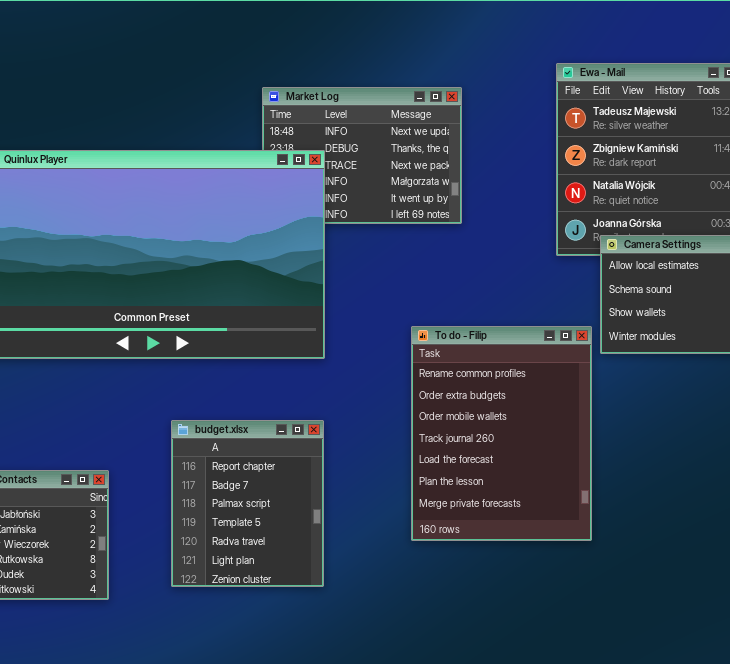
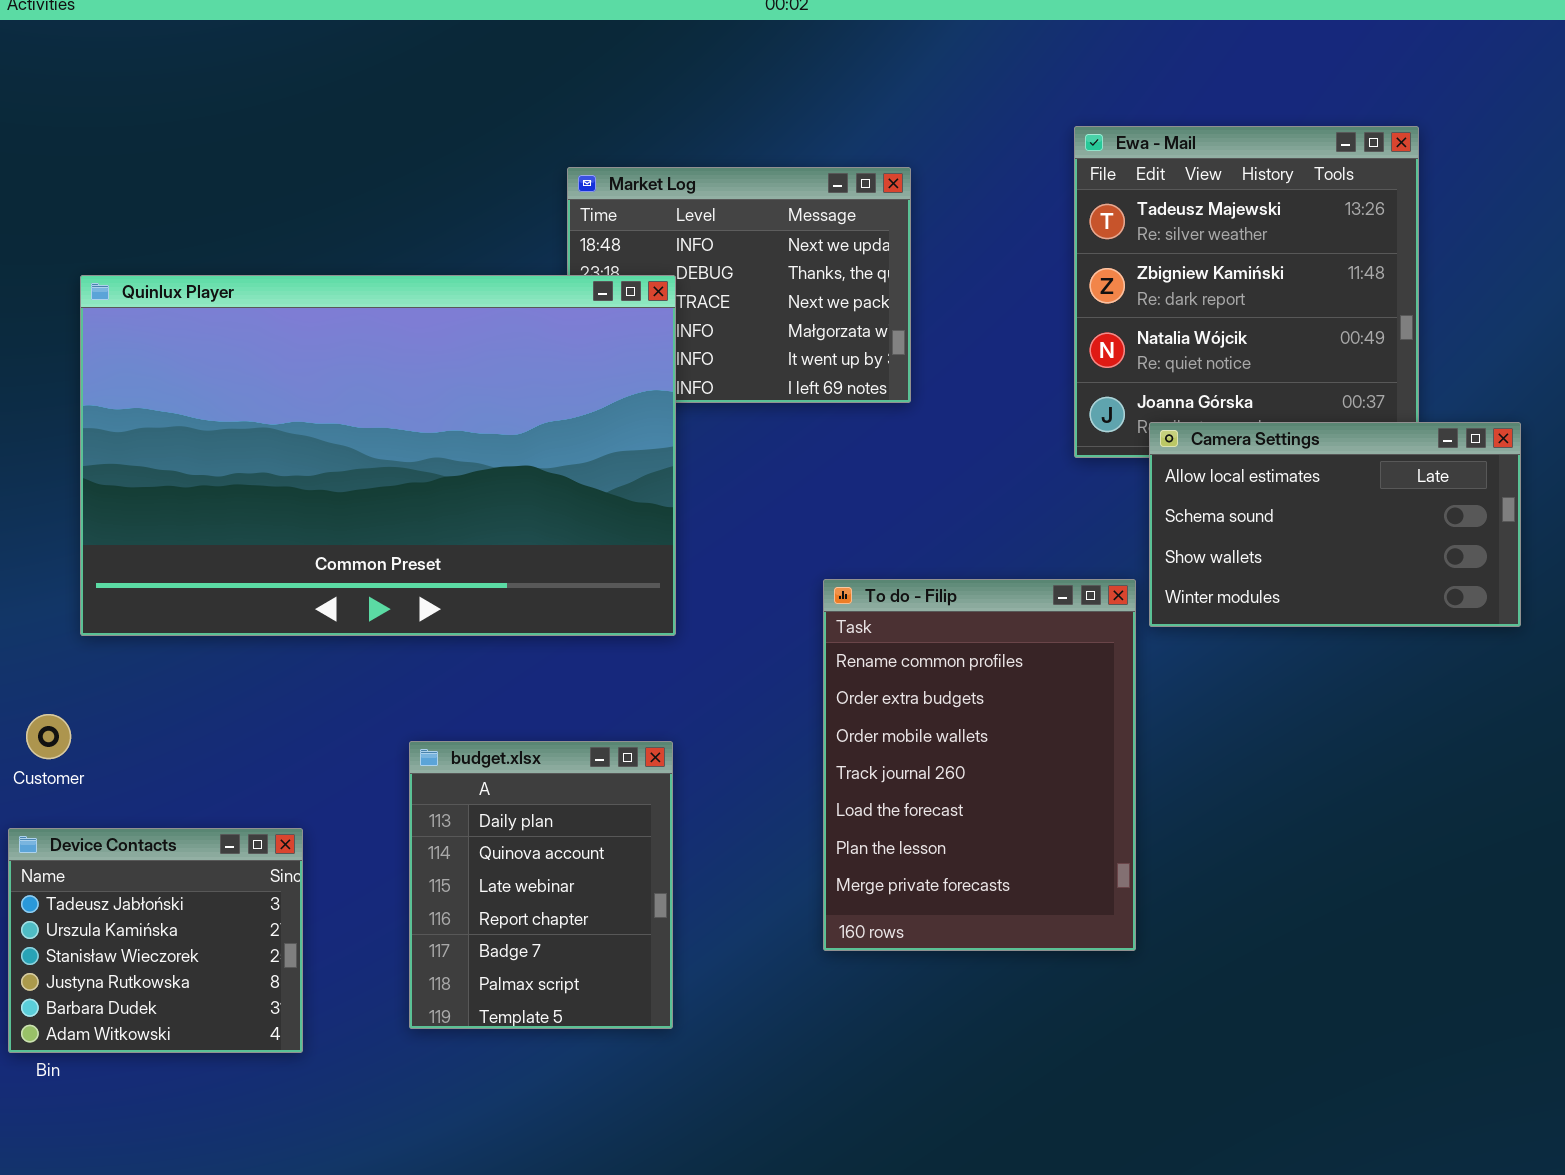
budget.xlsx: [171,420,324,587] -> [409,741,673,1029], scrolled up 3 rows

